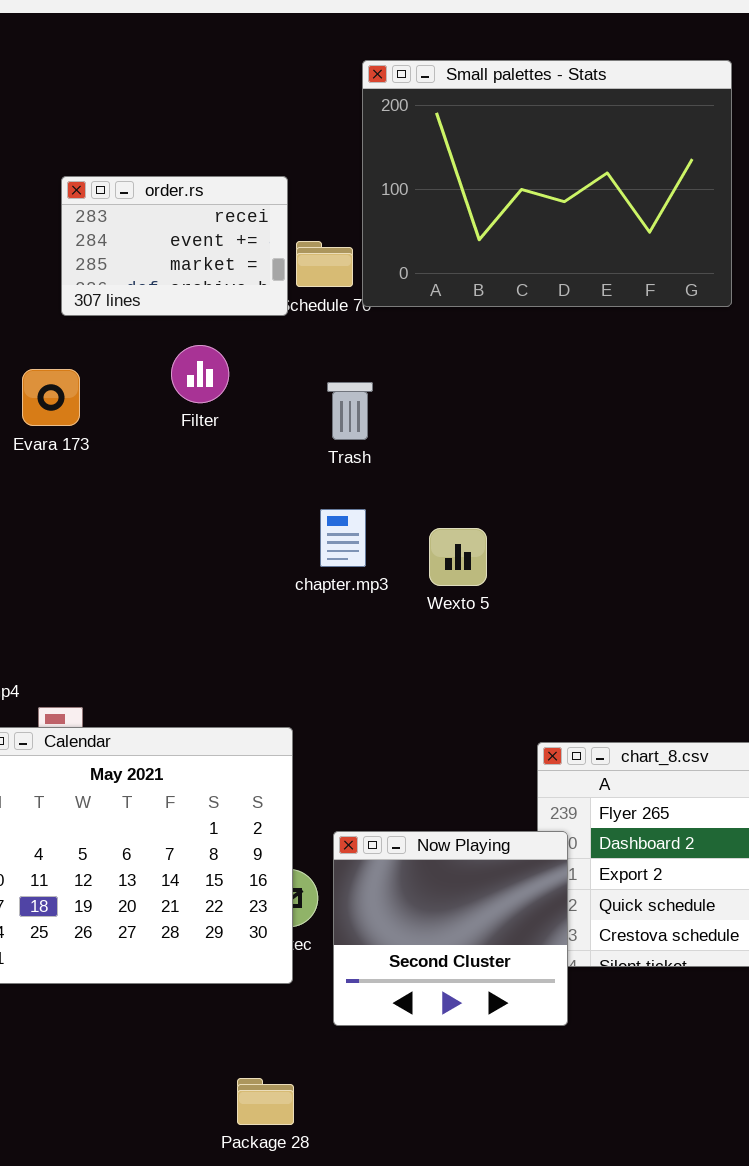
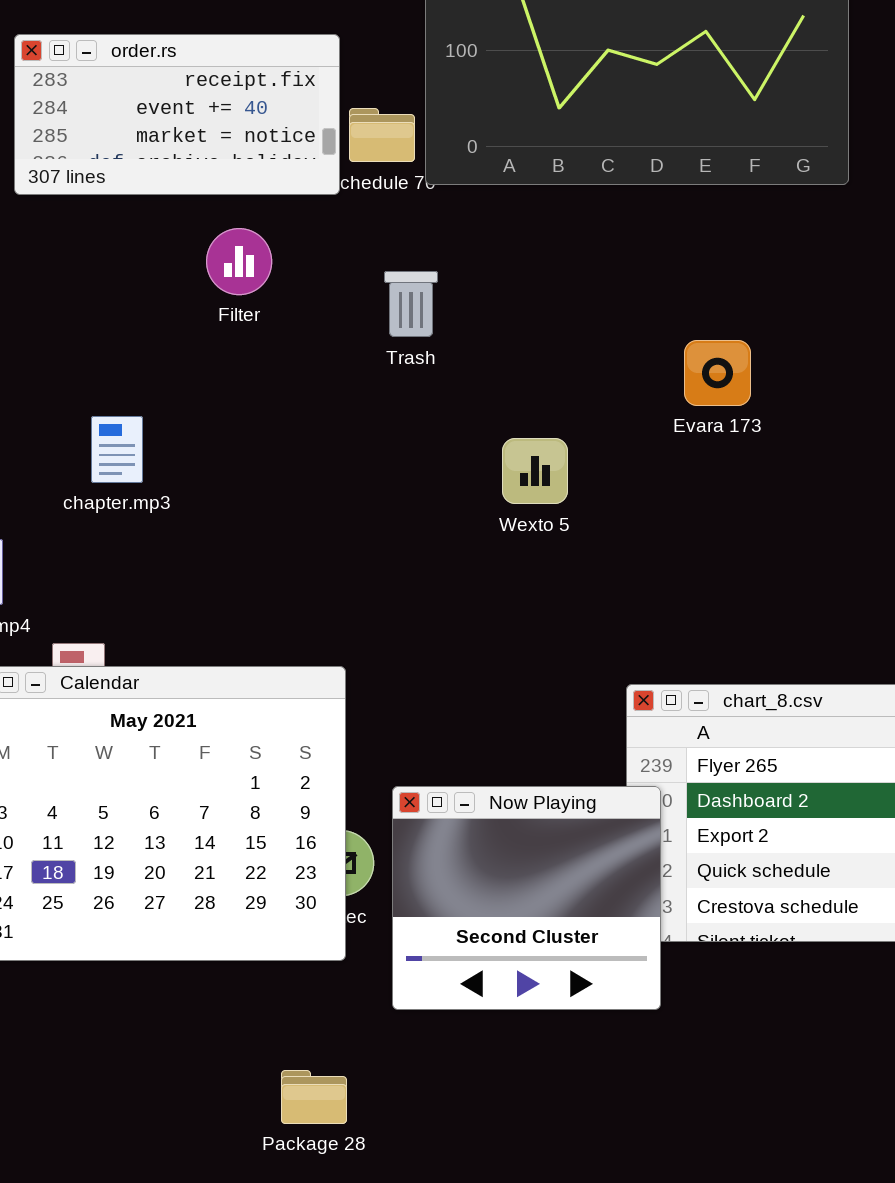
order.rs: [61,176,288,316] -> [14,34,340,195], resized
Evara 173: [22,369,80,426] -> [684,340,751,406], moved
chapter.mp3: [320,509,366,567] -> [91,416,143,483], moved

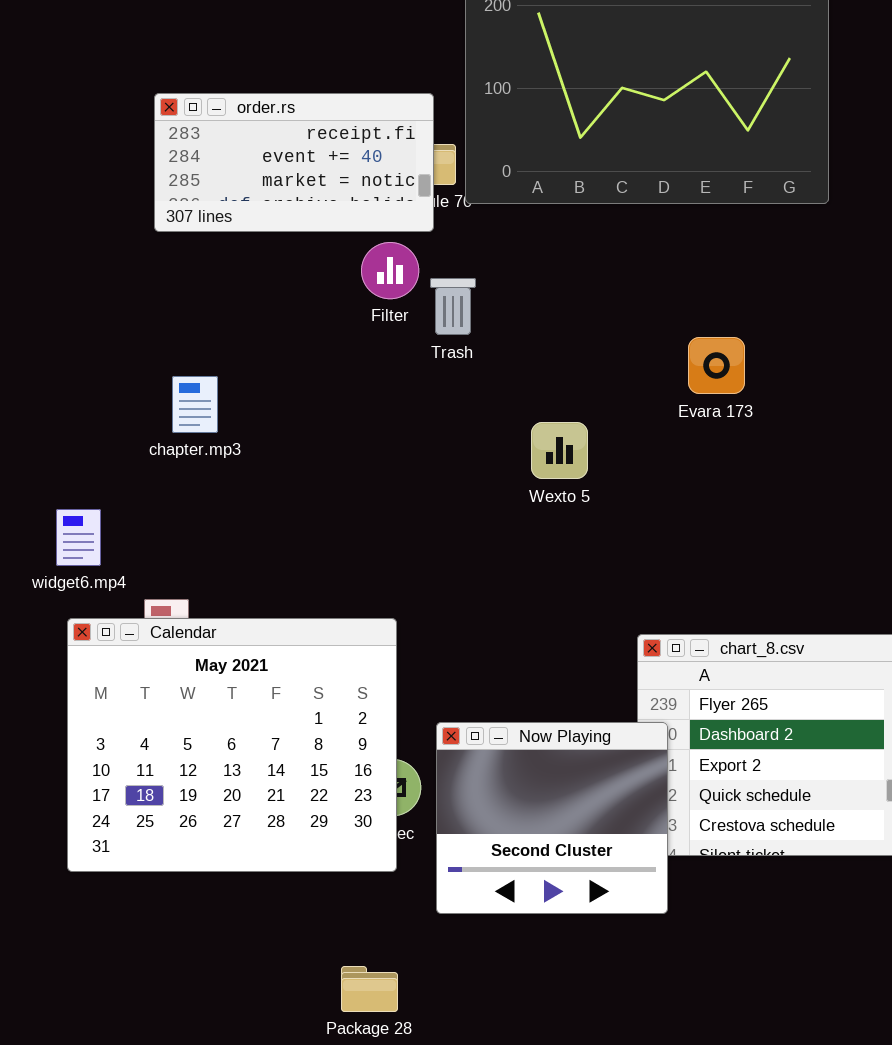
order.rs: [14,34,340,195] -> [154,93,434,232], moved
Filter: [206,228,272,295] -> [361,242,419,299], moved
chapter.mp3: [91,416,143,483] -> [172,376,218,433], moved

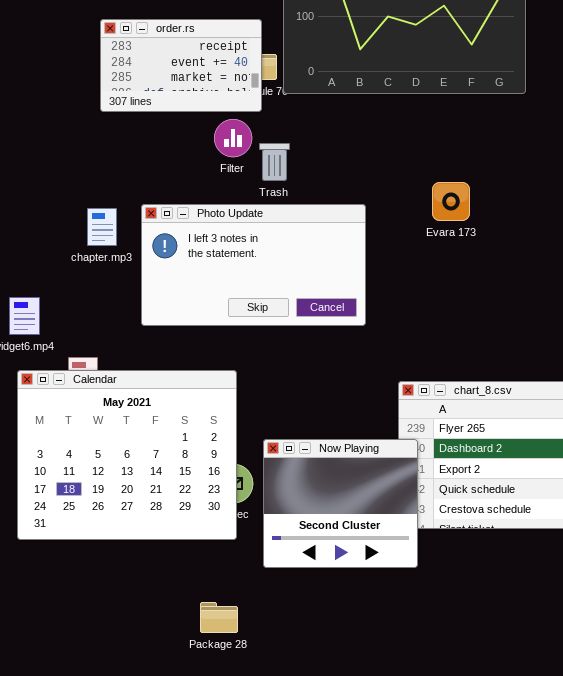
order.rs: [154,93,434,232] -> [100,19,262,112], resized
Photo Update: none -> [141,204,366,326], opened

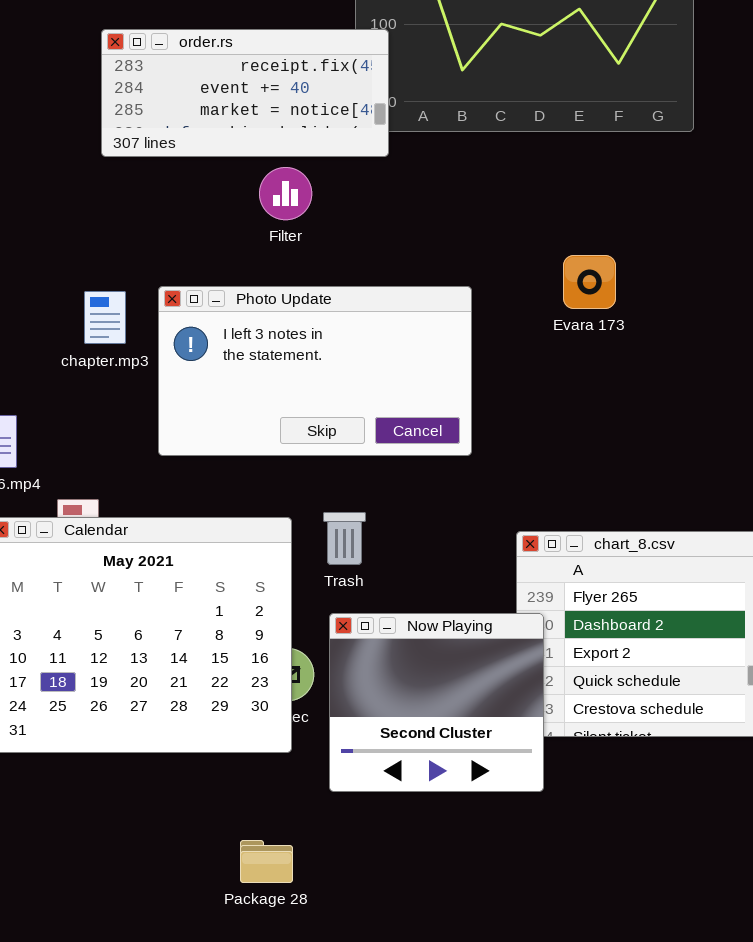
order.rs: [100,19,262,112] -> [101,29,389,157], resized
Trash: [259,143,290,181] -> [323,512,366,565], moved

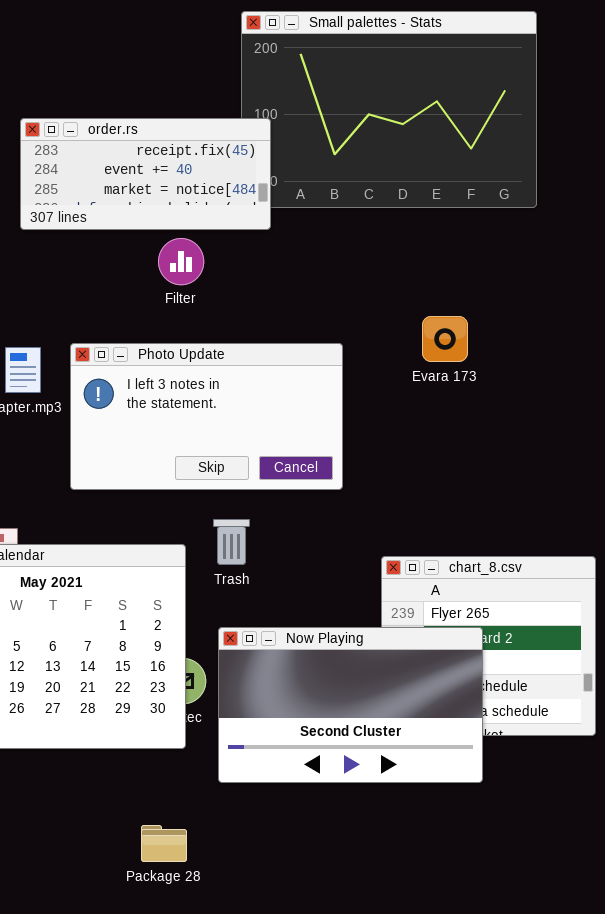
Trash: [323,512,366,565] -> [213,519,250,565], moved
Now Playing: [329,613,544,792] -> [218,627,483,783], resized

